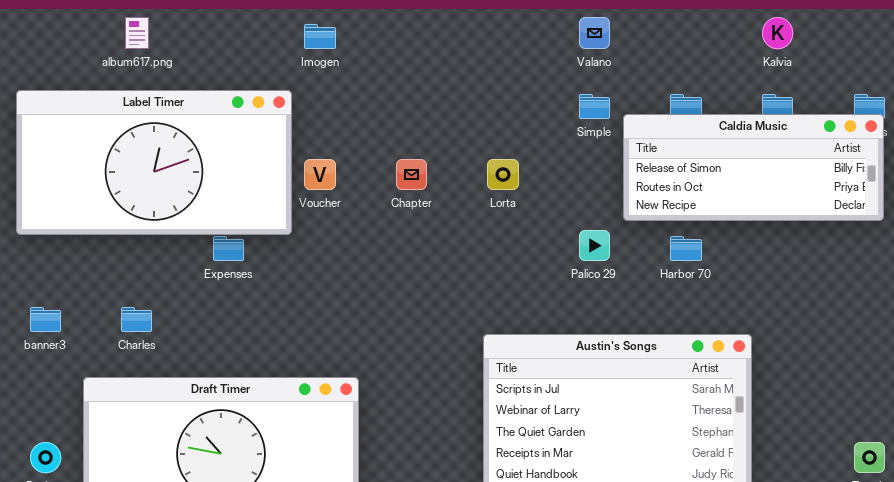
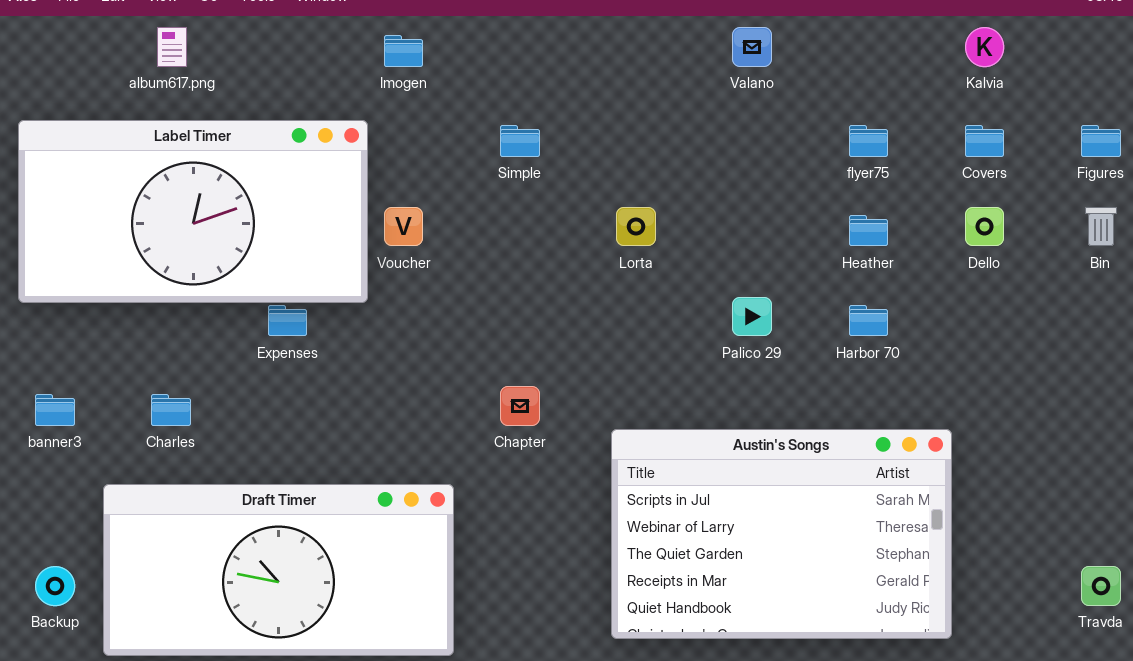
Simple: [579,94,610,119] -> [500,125,540,157], moved
Caldia Music: [623,114,884,221] -> none, closed
Chapter: [396,159,427,190] -> [500,386,540,426], moved

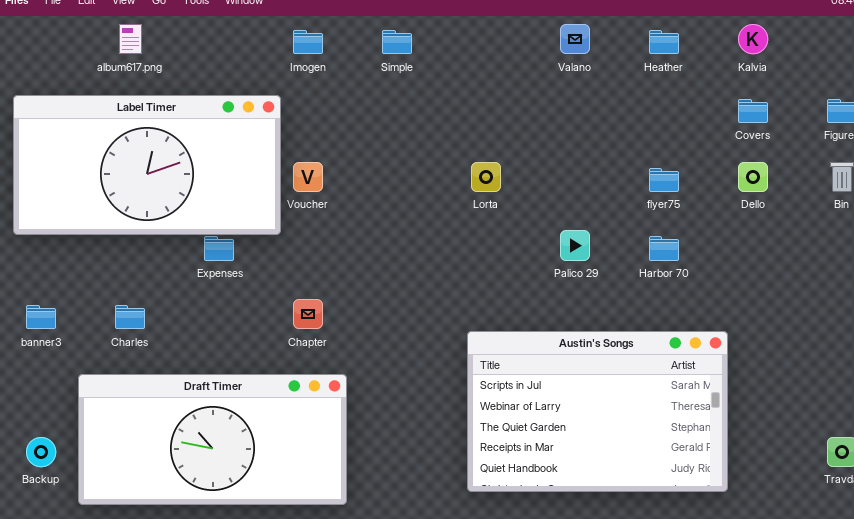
Simple: [500,125,540,157] -> [382,30,412,54], moved
flyer75: [849,125,888,157] -> [649,168,679,192], moved
Heather: [849,215,888,246] -> [649,30,679,54], moved
Chapter: [500,386,540,426] -> [293,299,323,329], moved

